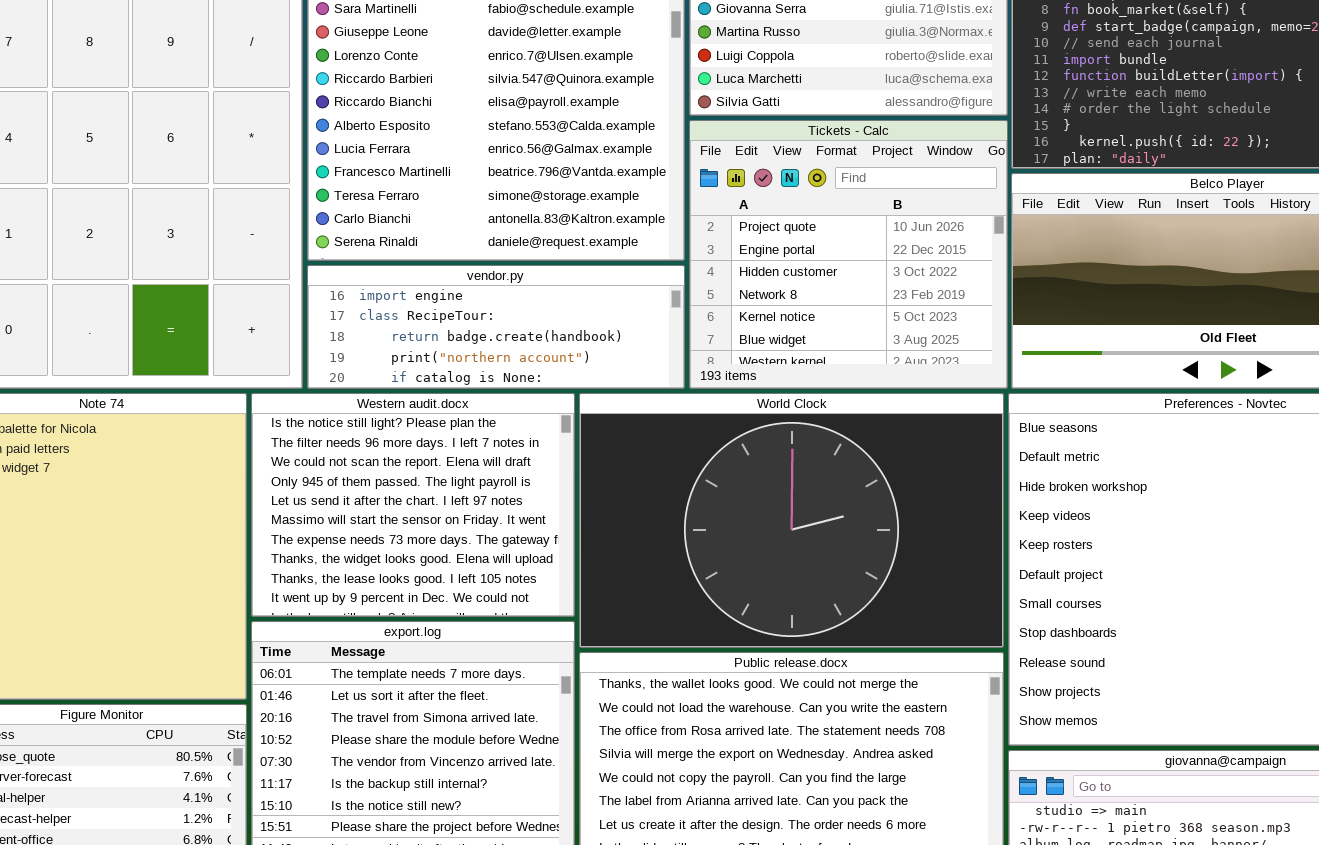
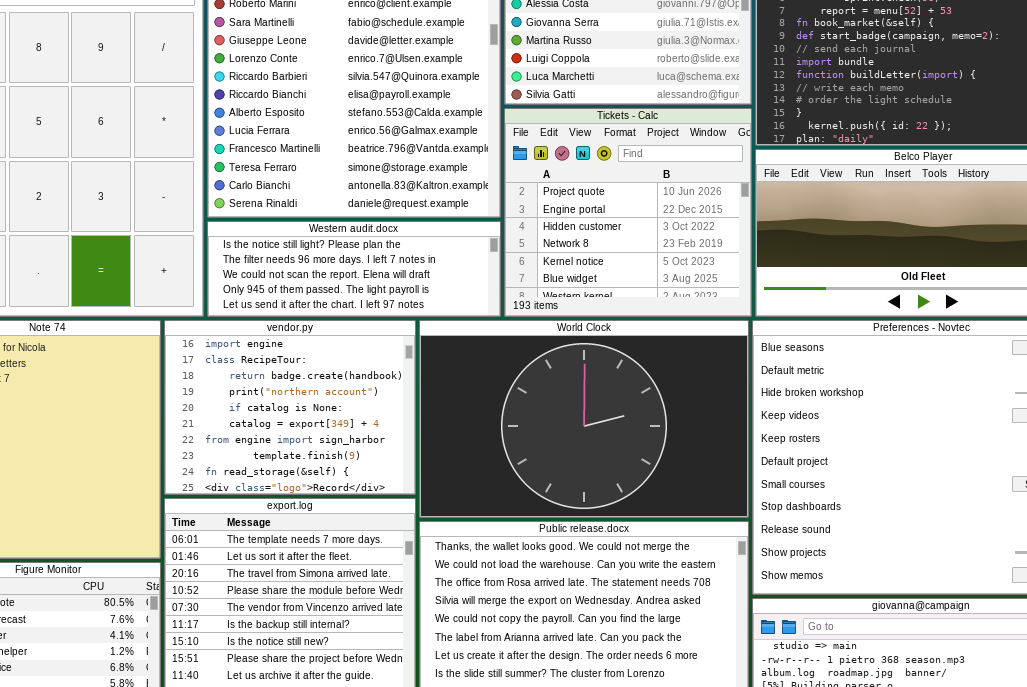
vendor.py: [307,265,685,389] -> [164,320,416,495], moved, resized
Western audit.docx: [251,393,575,617] -> [207,221,501,317], moved, resized

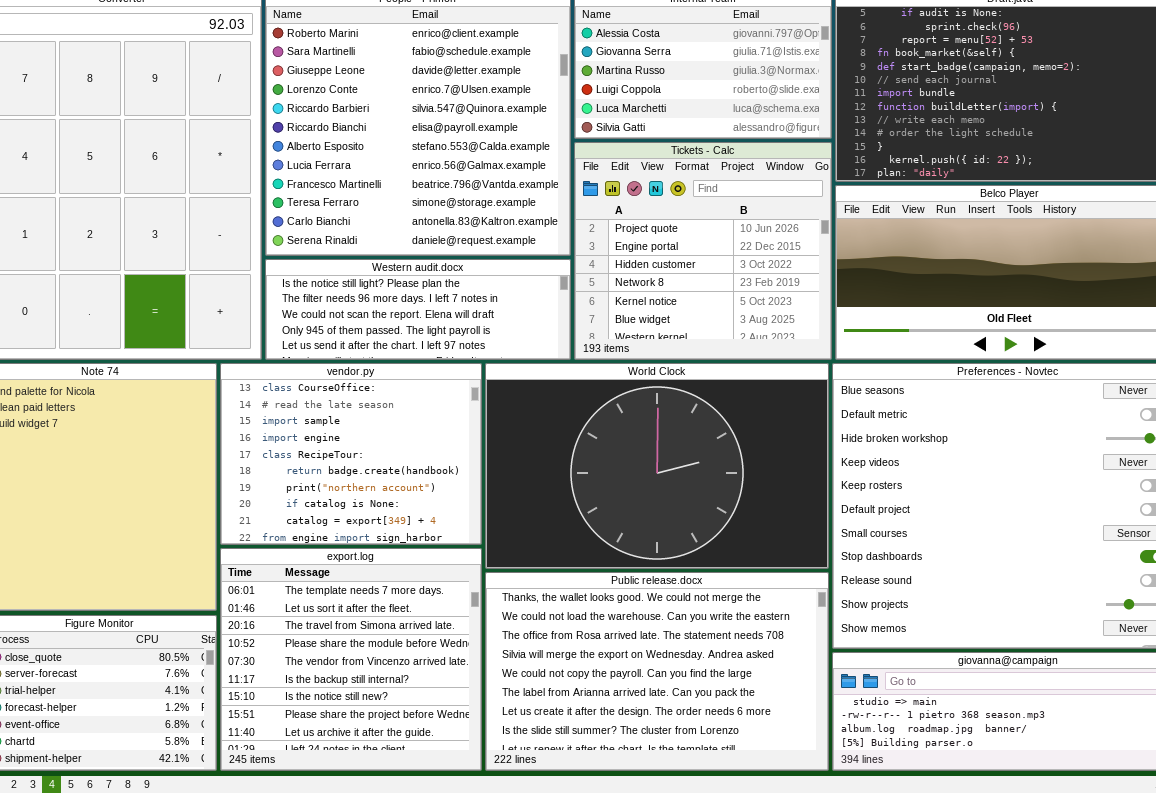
vendor.py: [164,320,416,495] -> [220,363,482,545], scrolled up 3 rows

